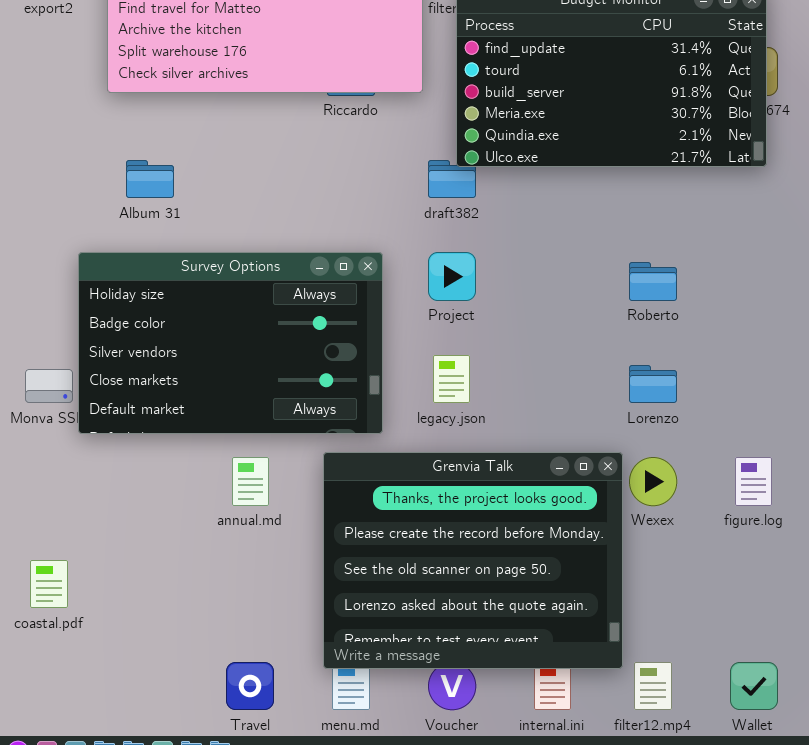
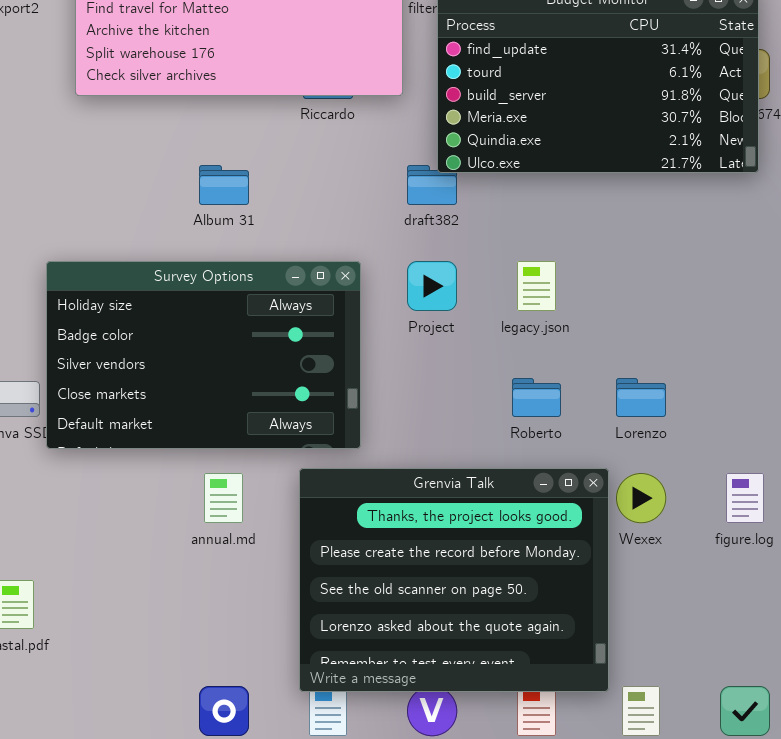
Album 31: [126,160,174,198] -> [199,165,249,205], moved
Roberto: [629,262,677,301] -> [512,378,561,417], moved
legacy.json: [433,355,470,403] -> [517,261,556,311], moved

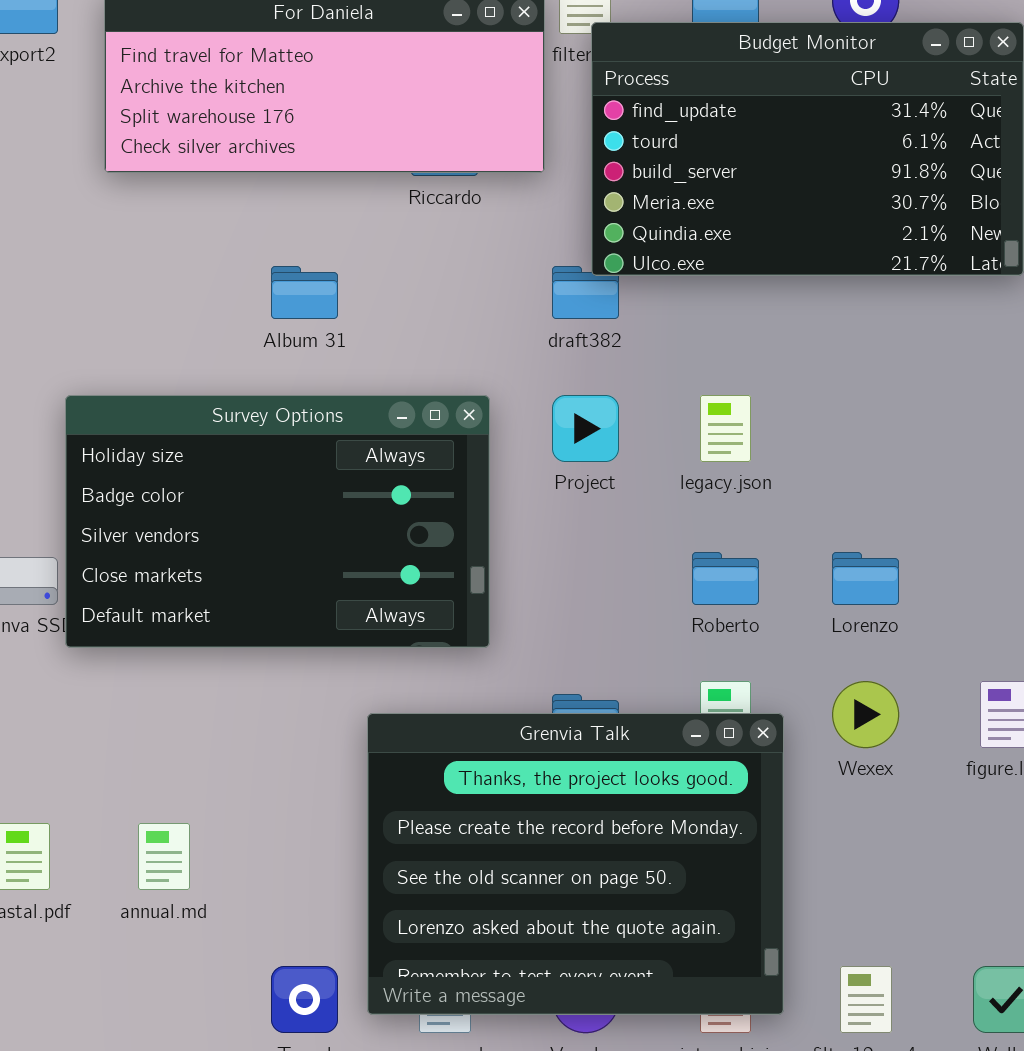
Grenvia Talk: [299,468,609,692] -> [367,713,784,1015], moved
annual.md: [204,473,243,523] -> [138,823,190,890], moved

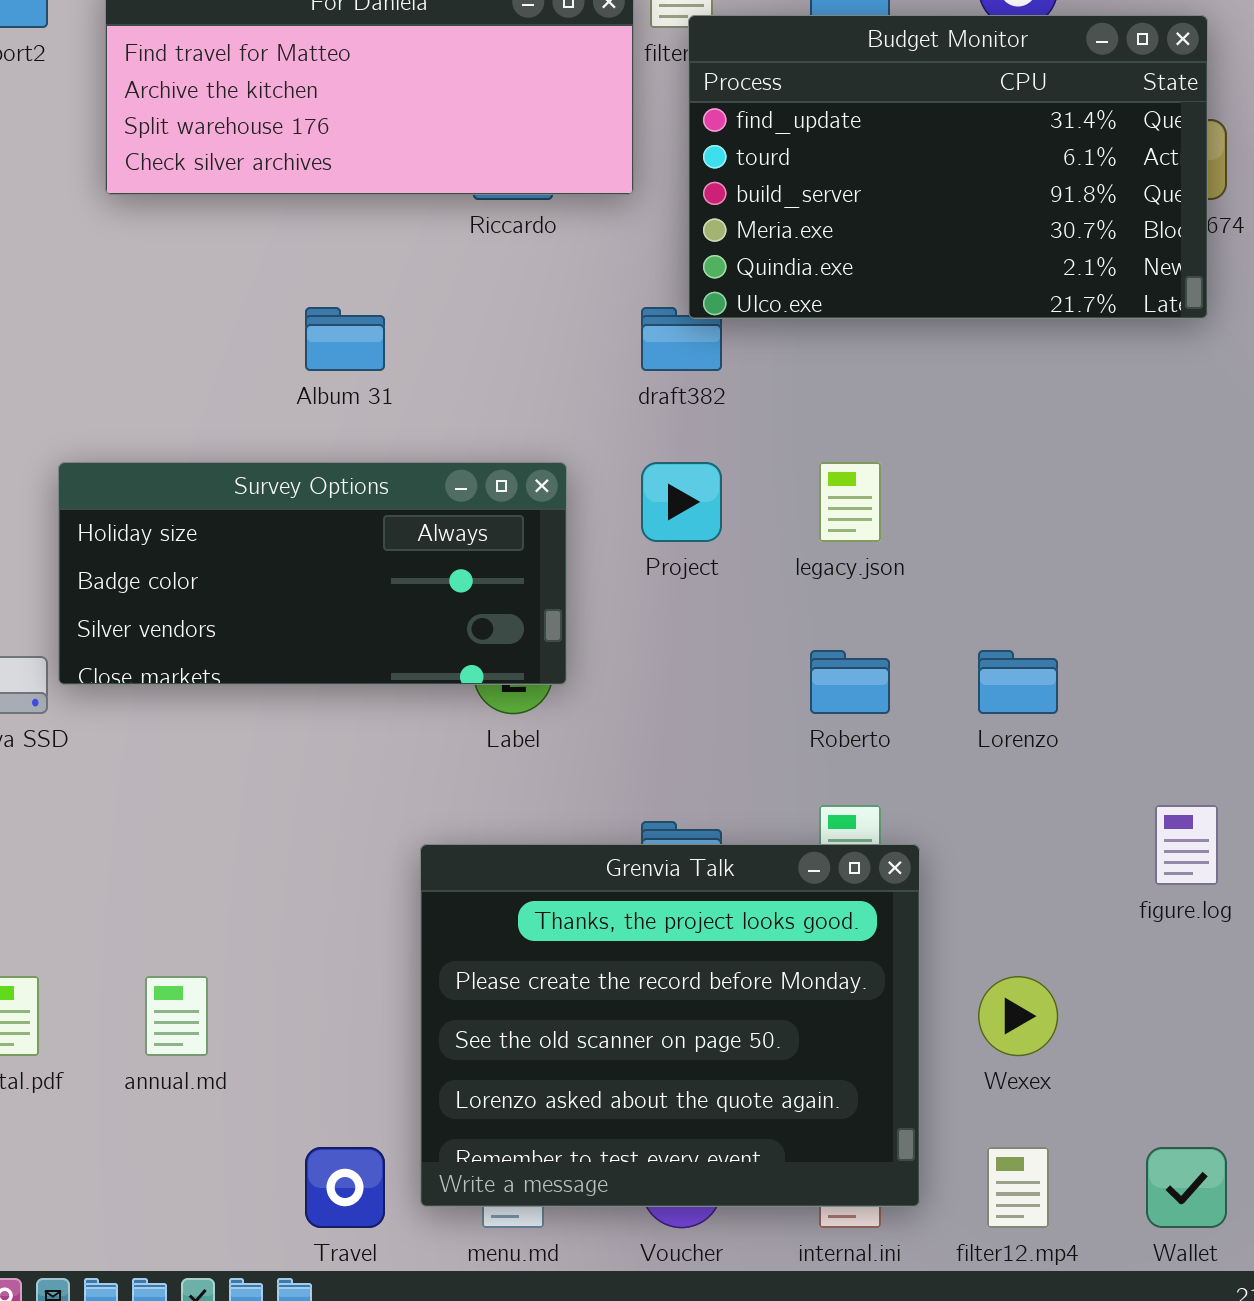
Survey Options: [65,395,490,648] -> [58,462,567,685], resized
Wexex: [832,681,899,748] -> [978,976,1058,1056], moved

